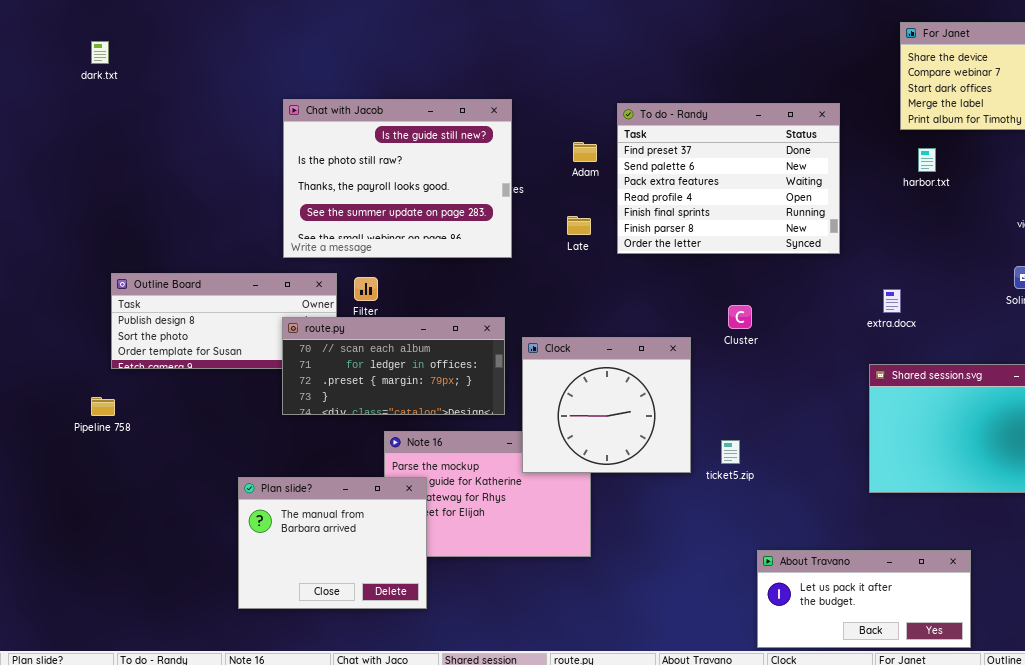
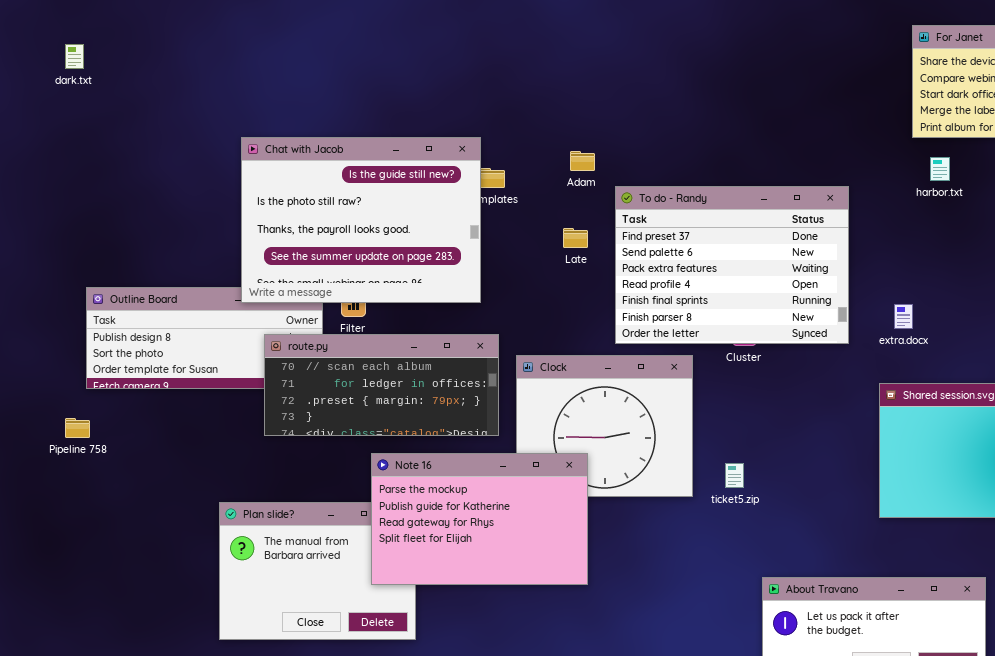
Chat with Jacob: [283,99,512,258] -> [241,137,481,303], moved
To do - Randy: [617,103,840,254] -> [615,186,849,344], moved
Note 16: [384,431,591,557] -> [371,453,588,585], raised

